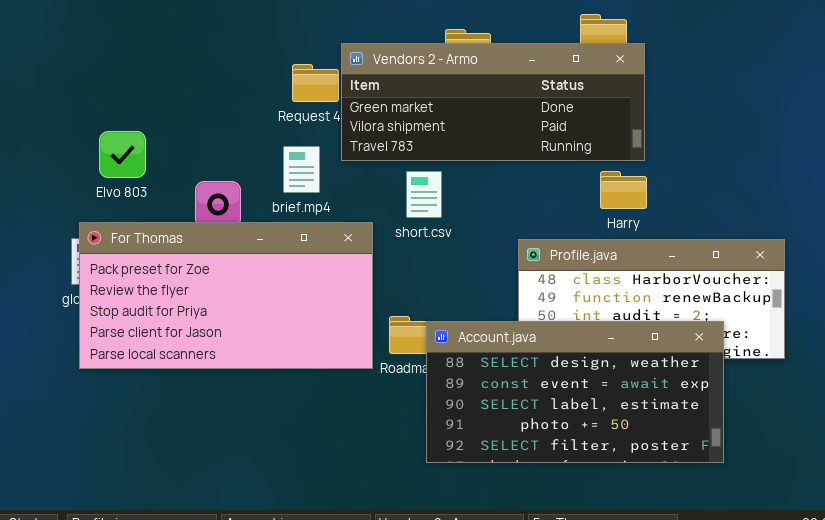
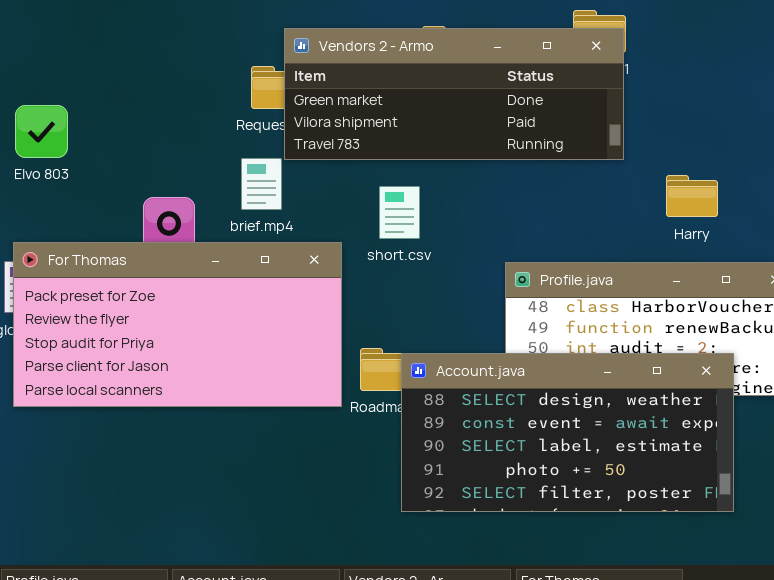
Vendors 2 - Armo: [341,43,645,161] -> [284,28,624,160], moved
Elvo 803: [99,131,146,178] -> [15,105,68,158], moved
Harry: [600,171,647,209] -> [666,175,718,217], moved

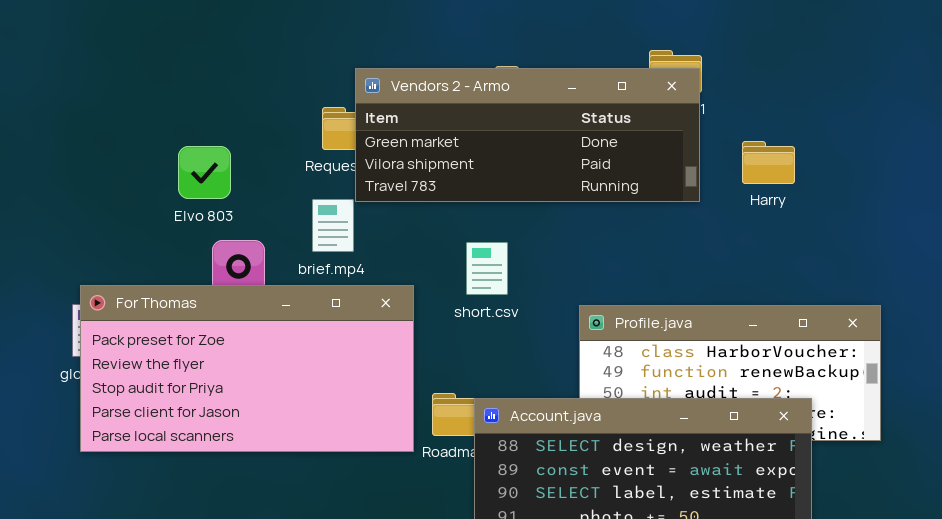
Elvo 803: [15,105,68,158] -> [178,146,231,199], moved
Harry: [666,175,718,217] -> [742,141,795,184], moved
short.csv: [379,186,420,239] -> [466,242,508,295], moved

